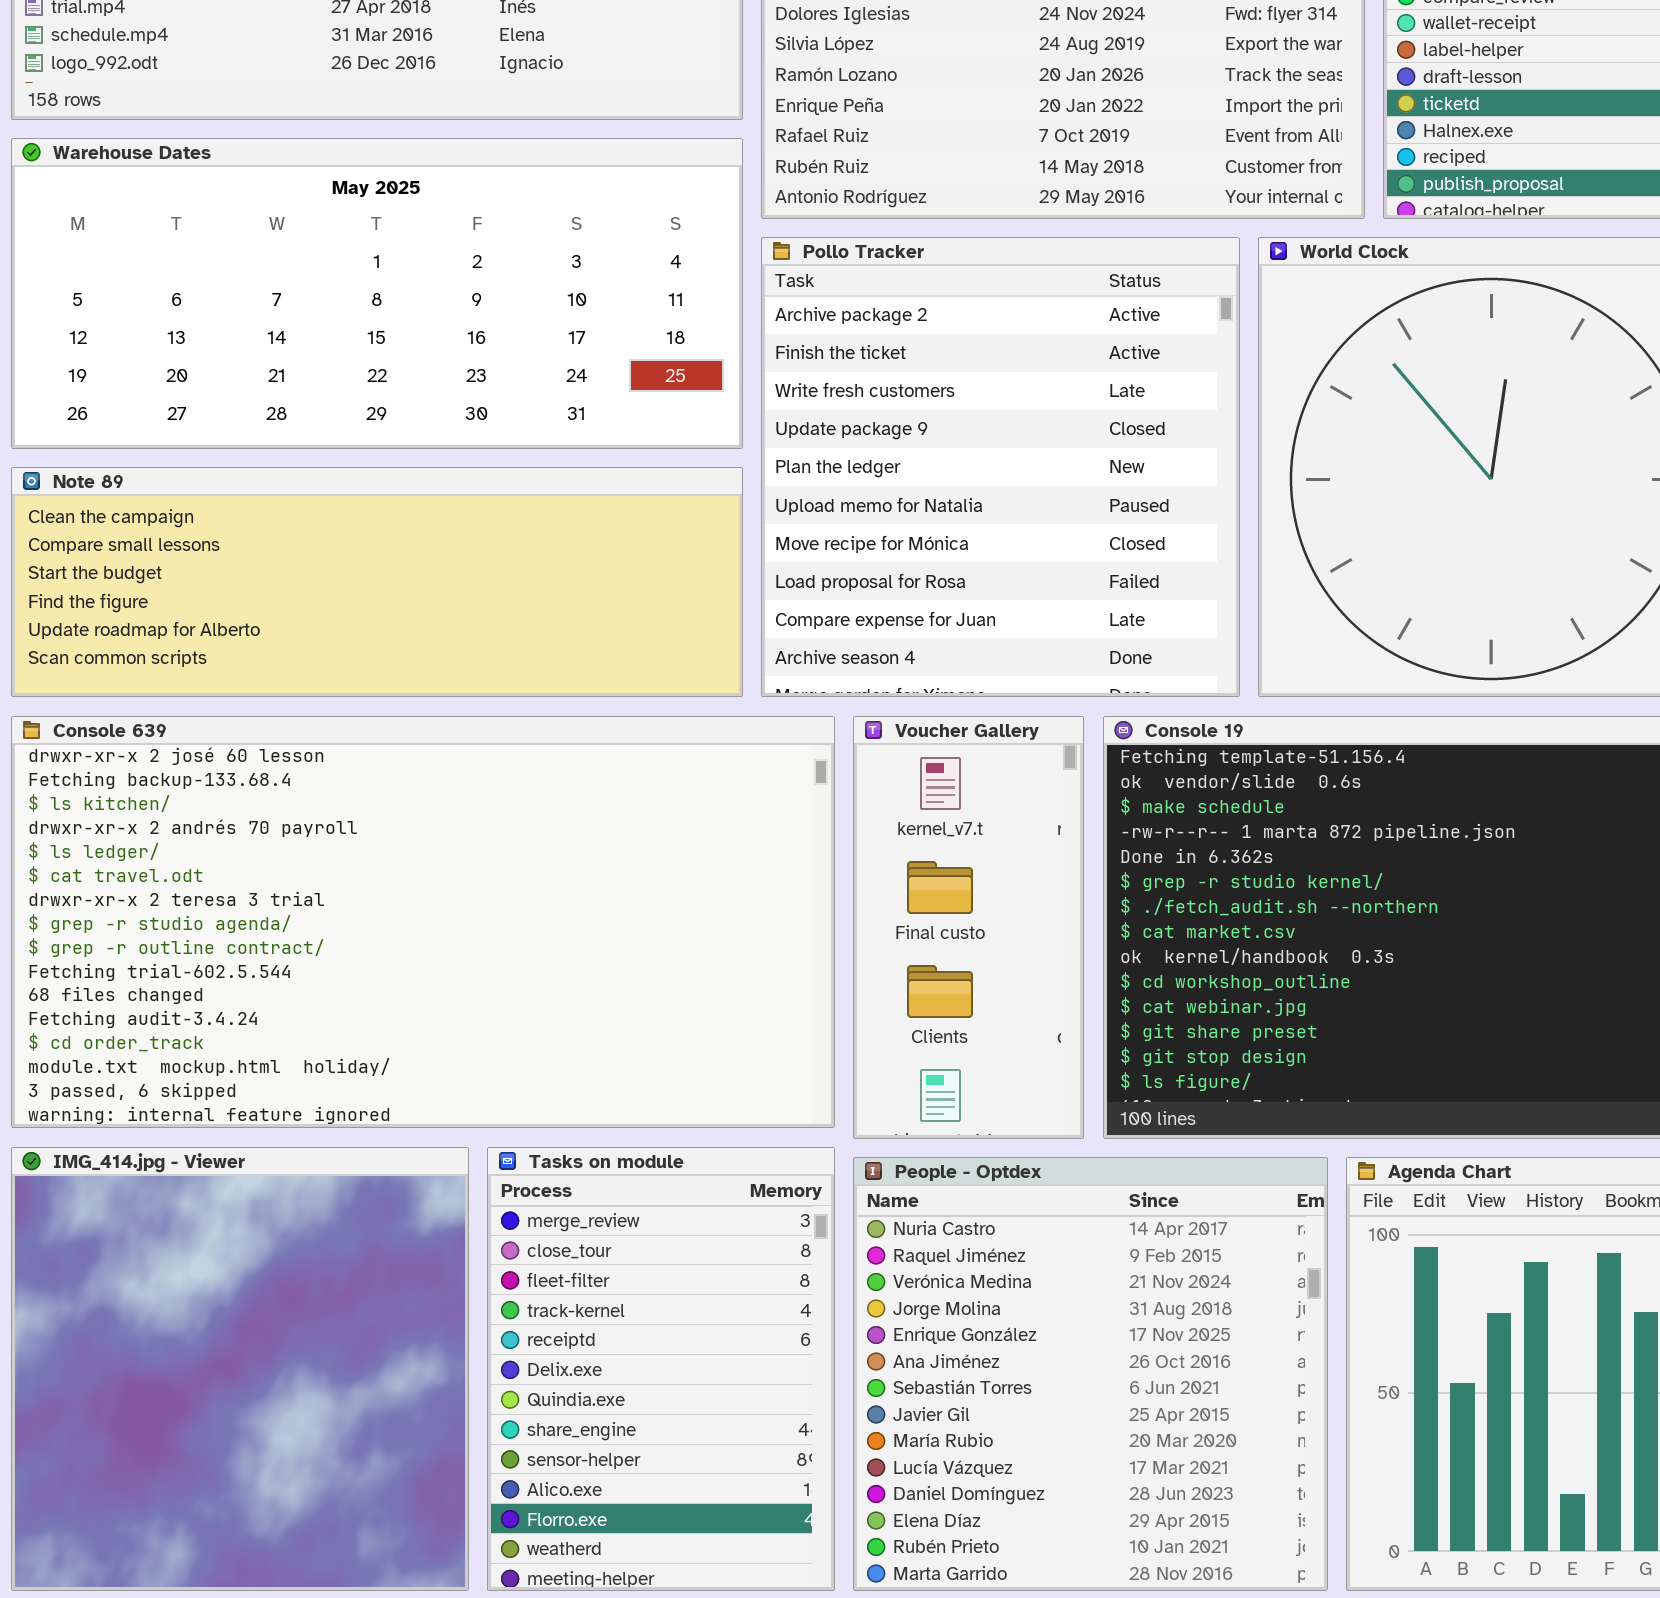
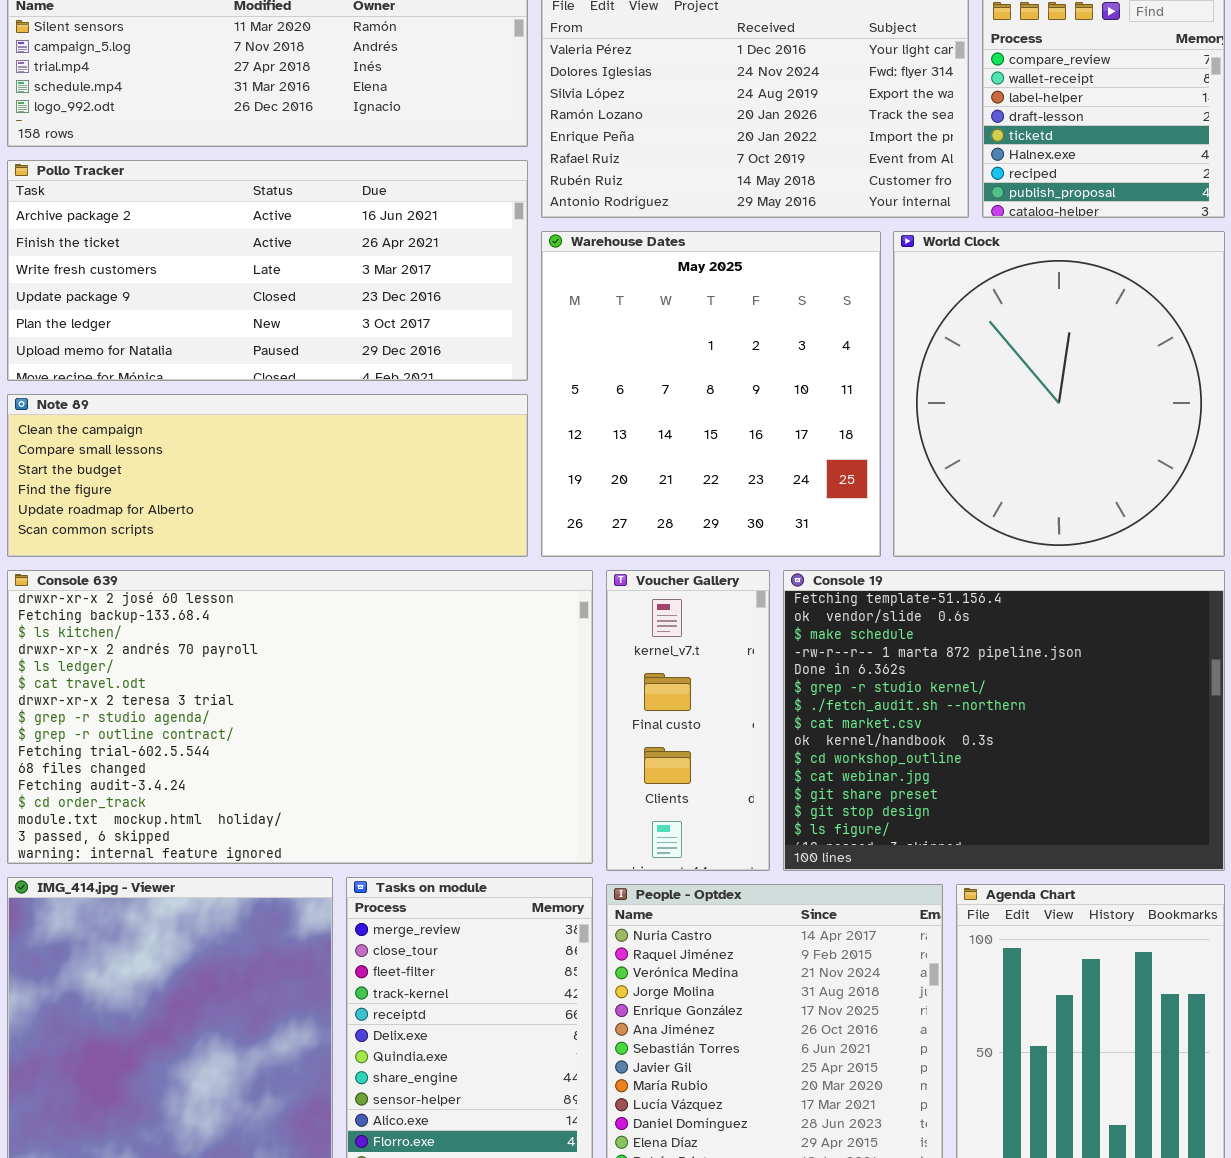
Warehouse Dates: [11,138,743,449] -> [541,231,881,557], moved, resized
Pollo Tracker: [761,237,1240,697] -> [7,160,528,381], moved, resized

